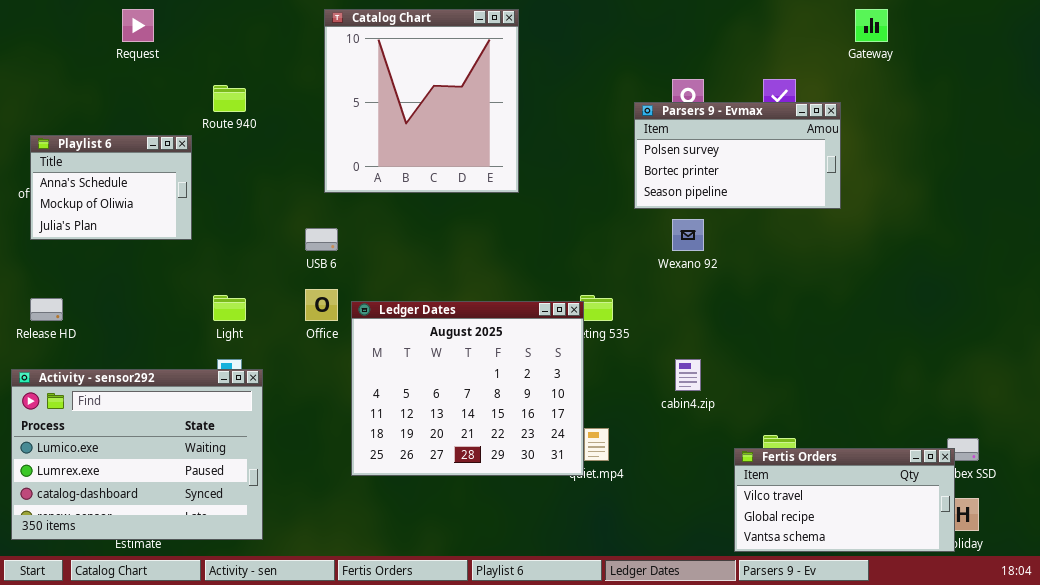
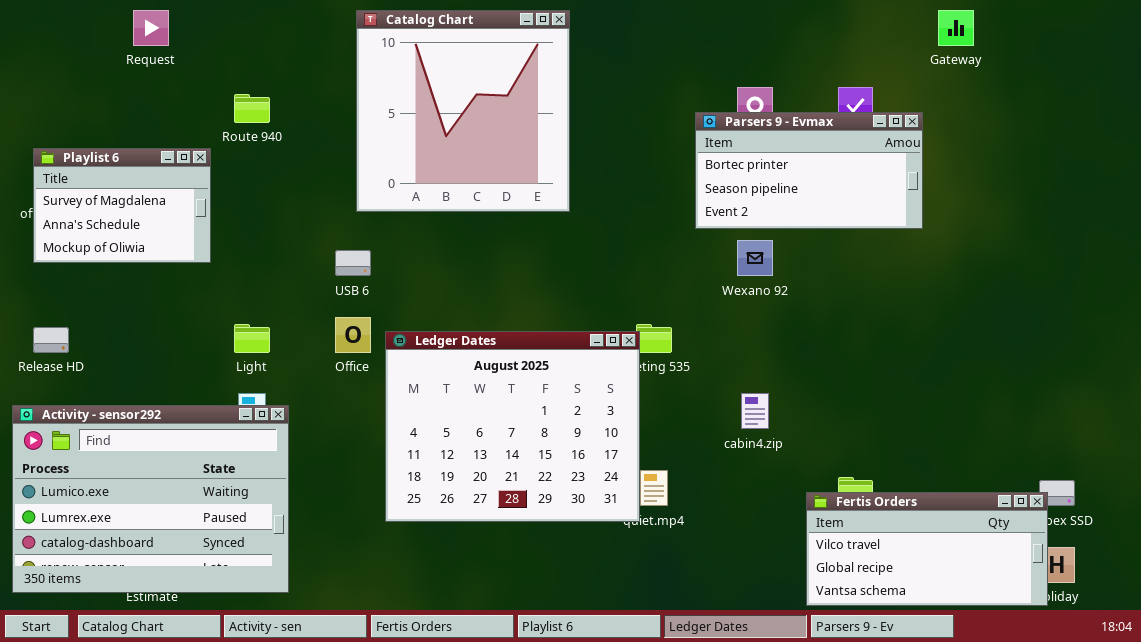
Parsers 9 - Evmax: [634,102,841,209] -> [695,112,923,229], scrolled down 1 row
Playlist 6: [30,135,192,240] -> [33,148,211,263], scrolled up 1 row

